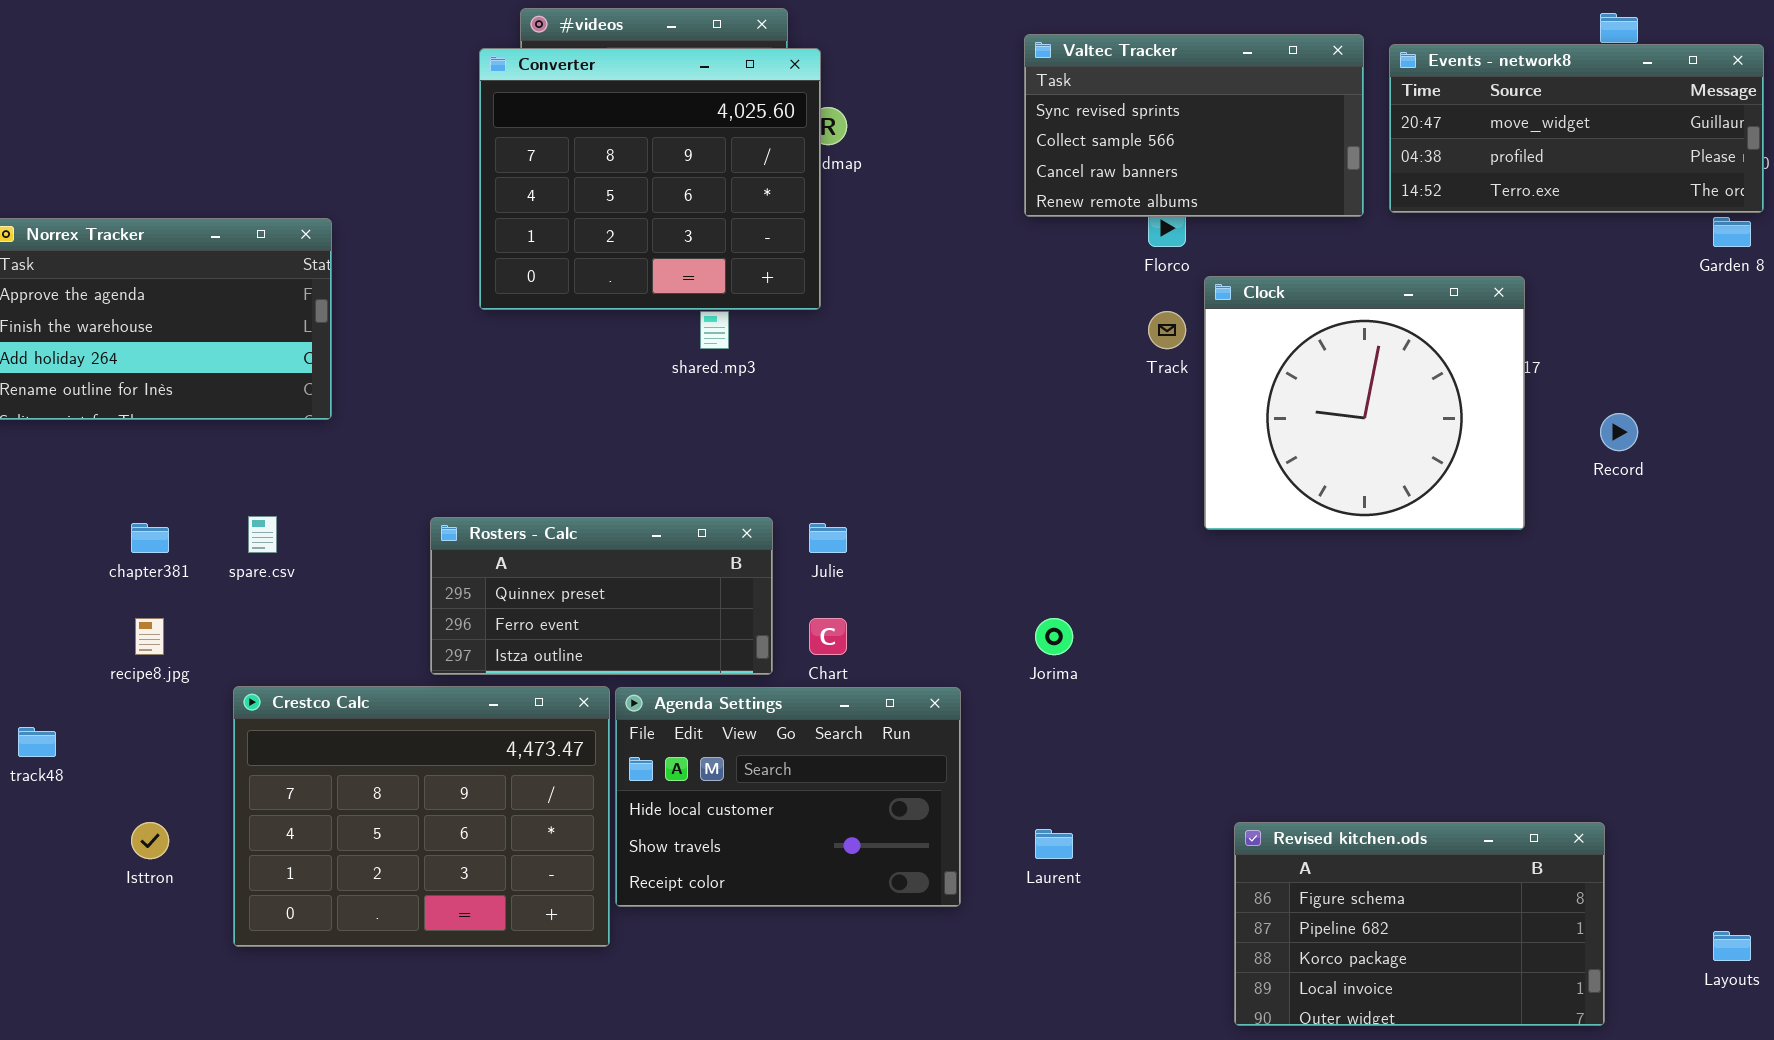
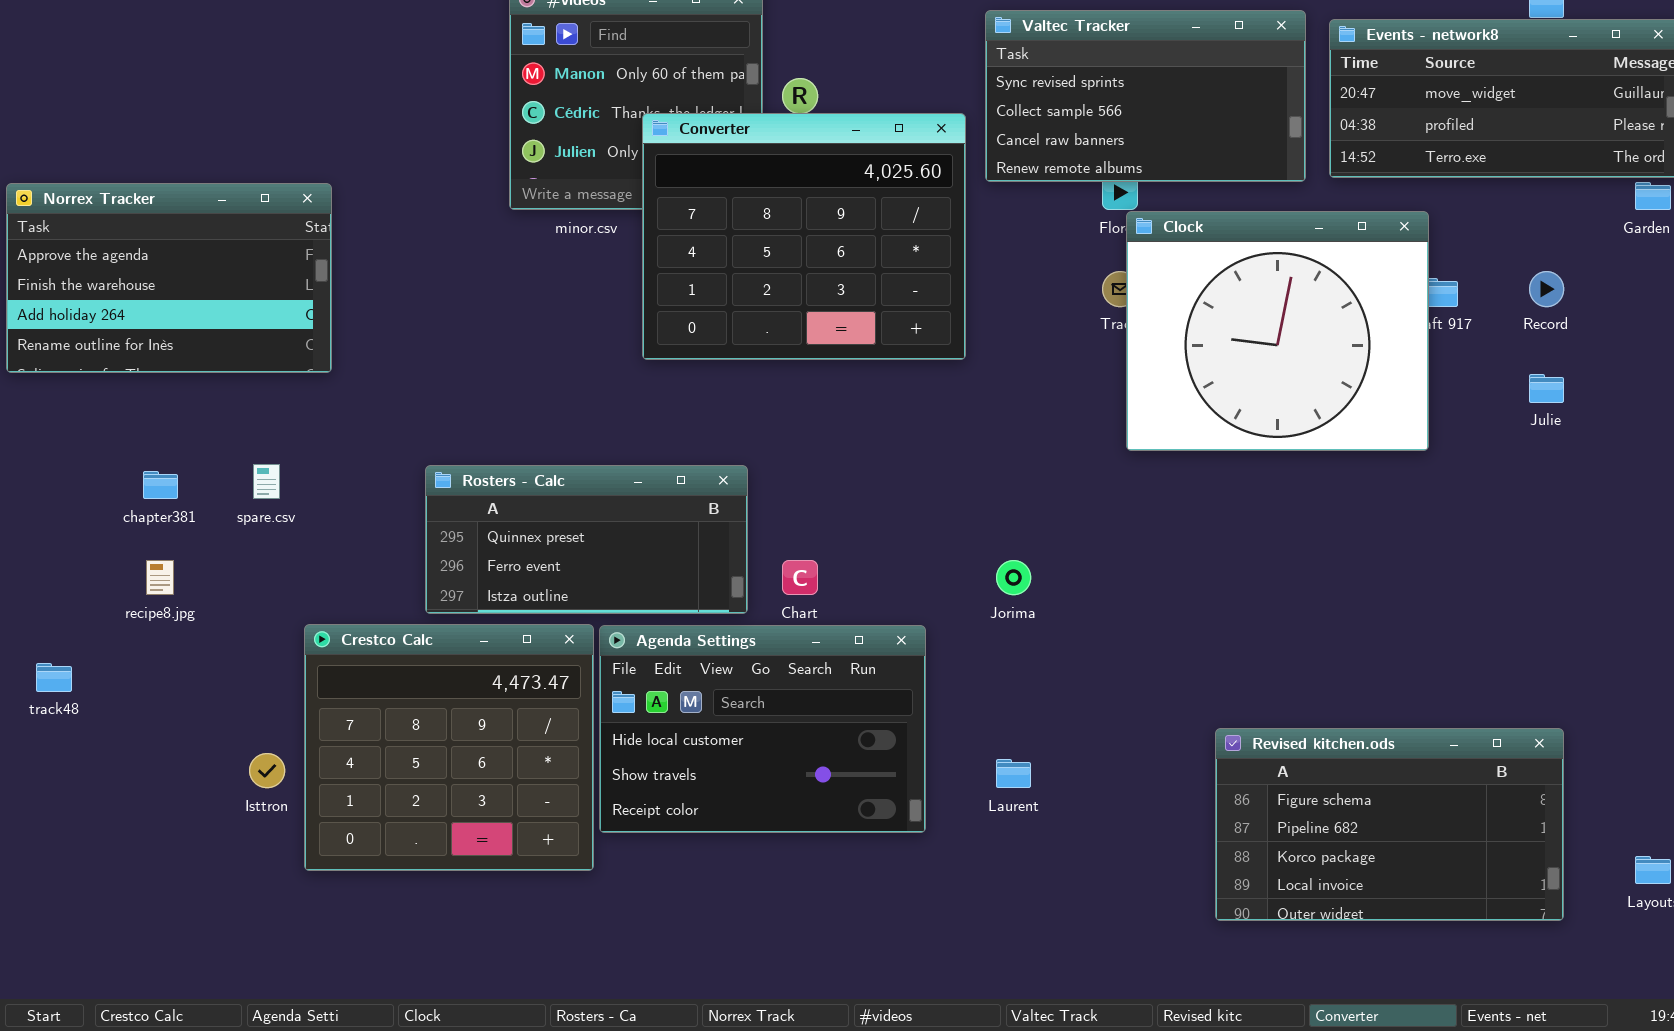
Converter: [479,48,821,310] -> [642,113,966,360], moved
Clock: [1204,276,1525,530] -> [1126,211,1429,451], moved
Record: [1600,413,1638,451] -> [1529,271,1564,307], moved
Julie: [809,523,847,553] -> [1529,374,1564,403], moved
Crestco Calc: [233,686,610,947] -> [304,624,594,871], resized
Isttron: [131,822,169,859] -> [249,753,285,788], moved
Revised kitchen.ods: [1234,822,1605,1026] -> [1215,728,1564,921], moved

